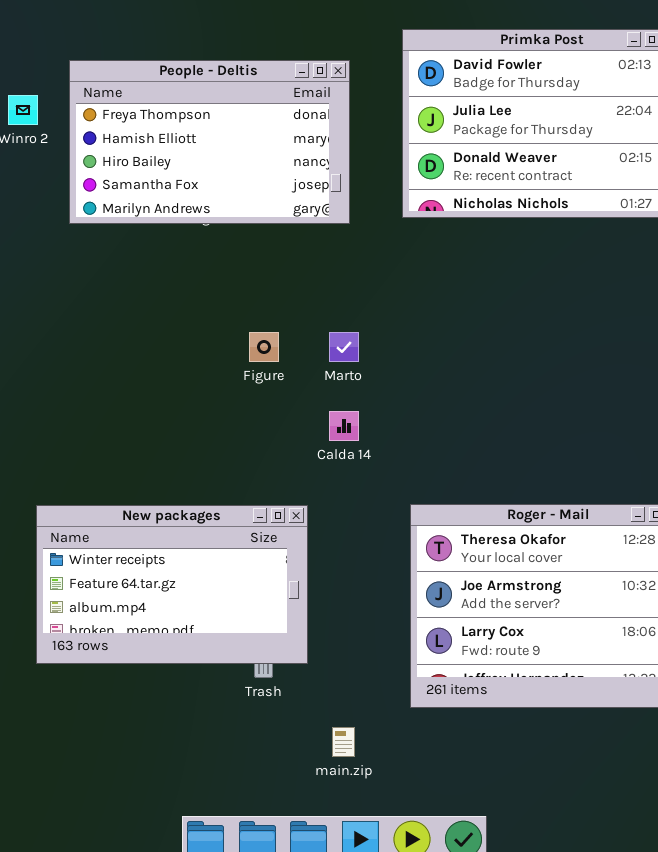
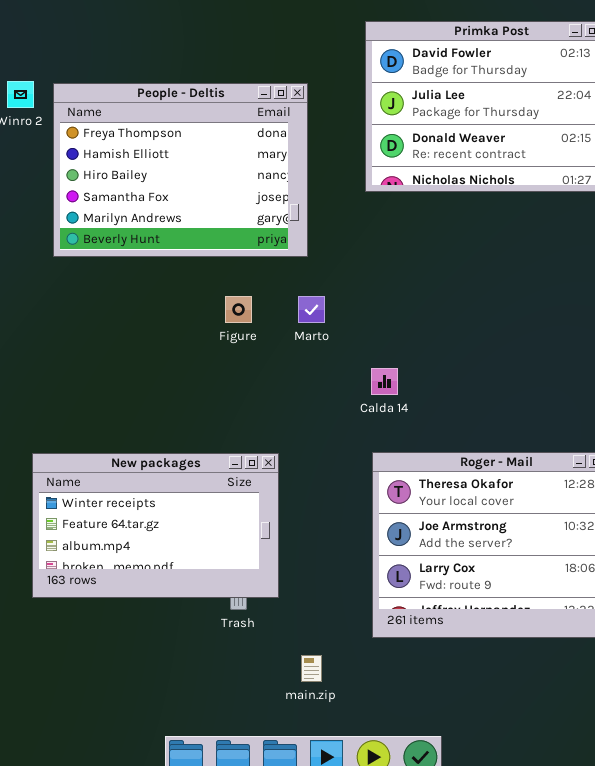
People - Deltis: [69,60,350,224] -> [53,83,308,257], moved, resized
Calda 14: [329,411,359,441] -> [371,368,398,395], moved

